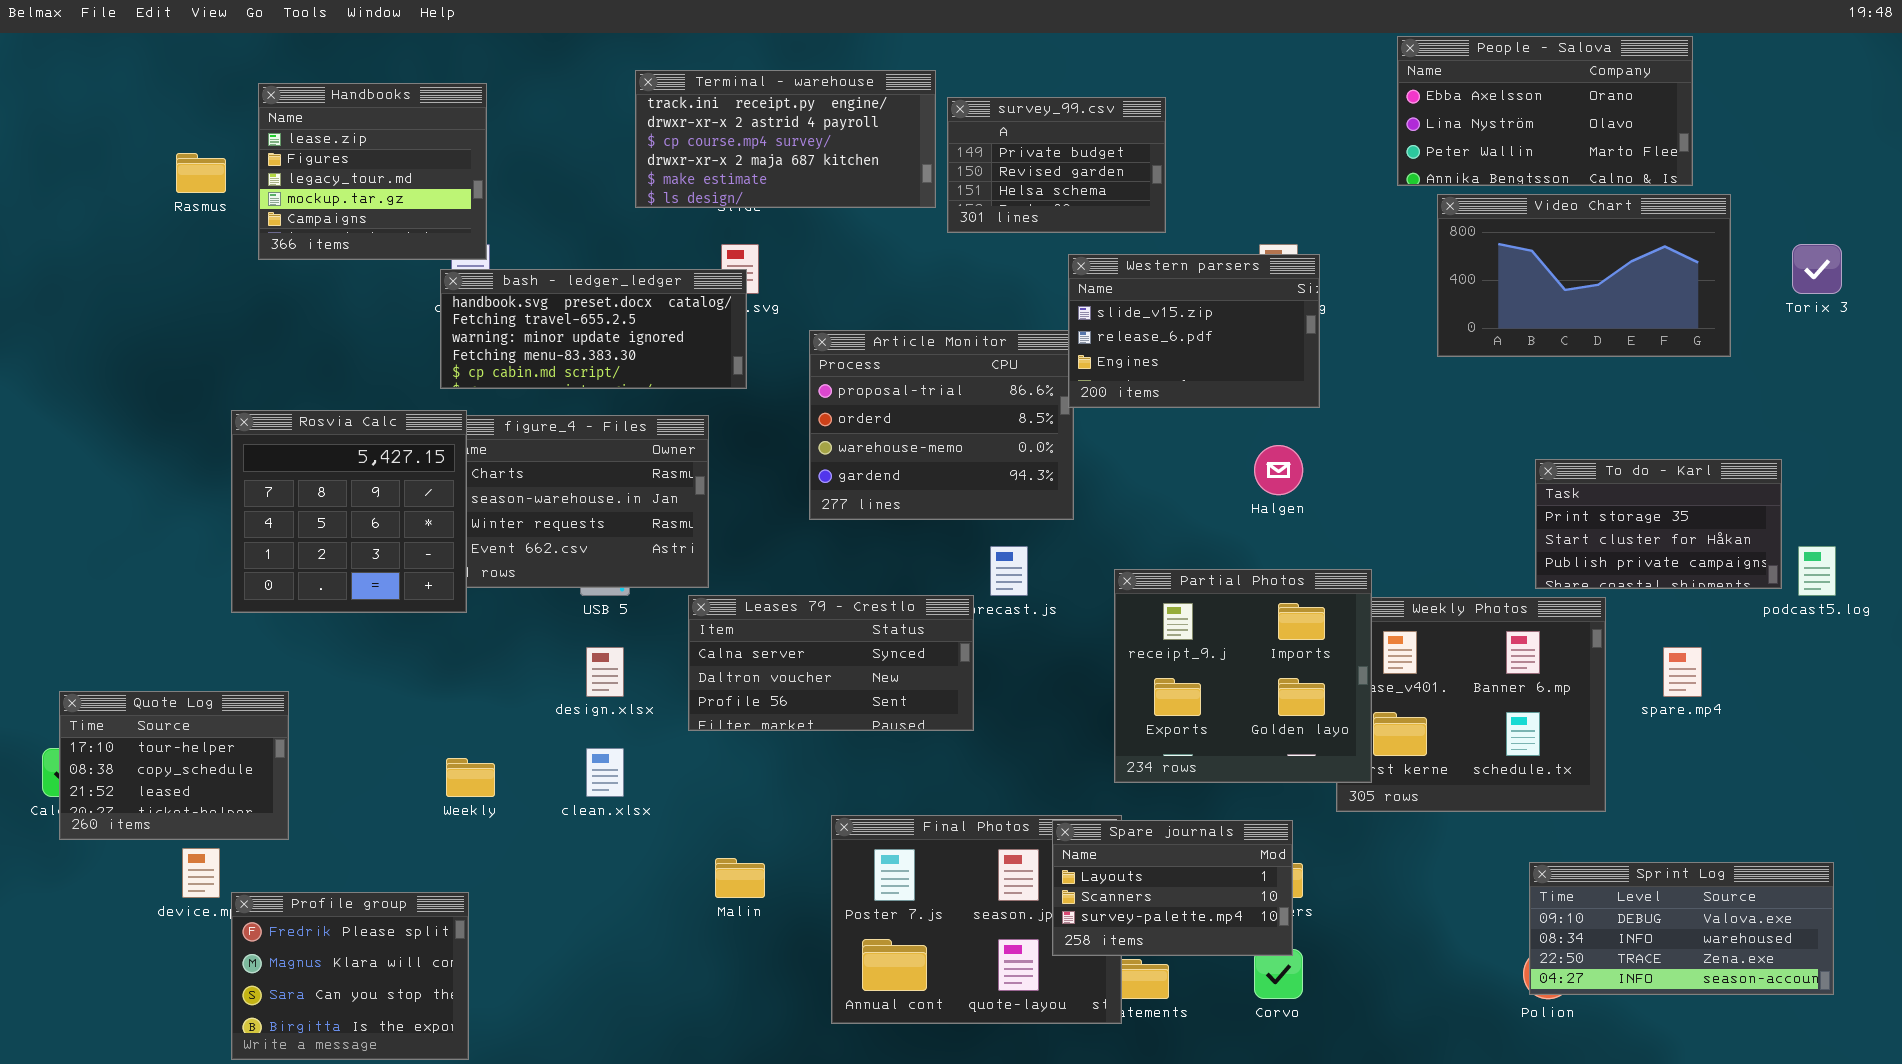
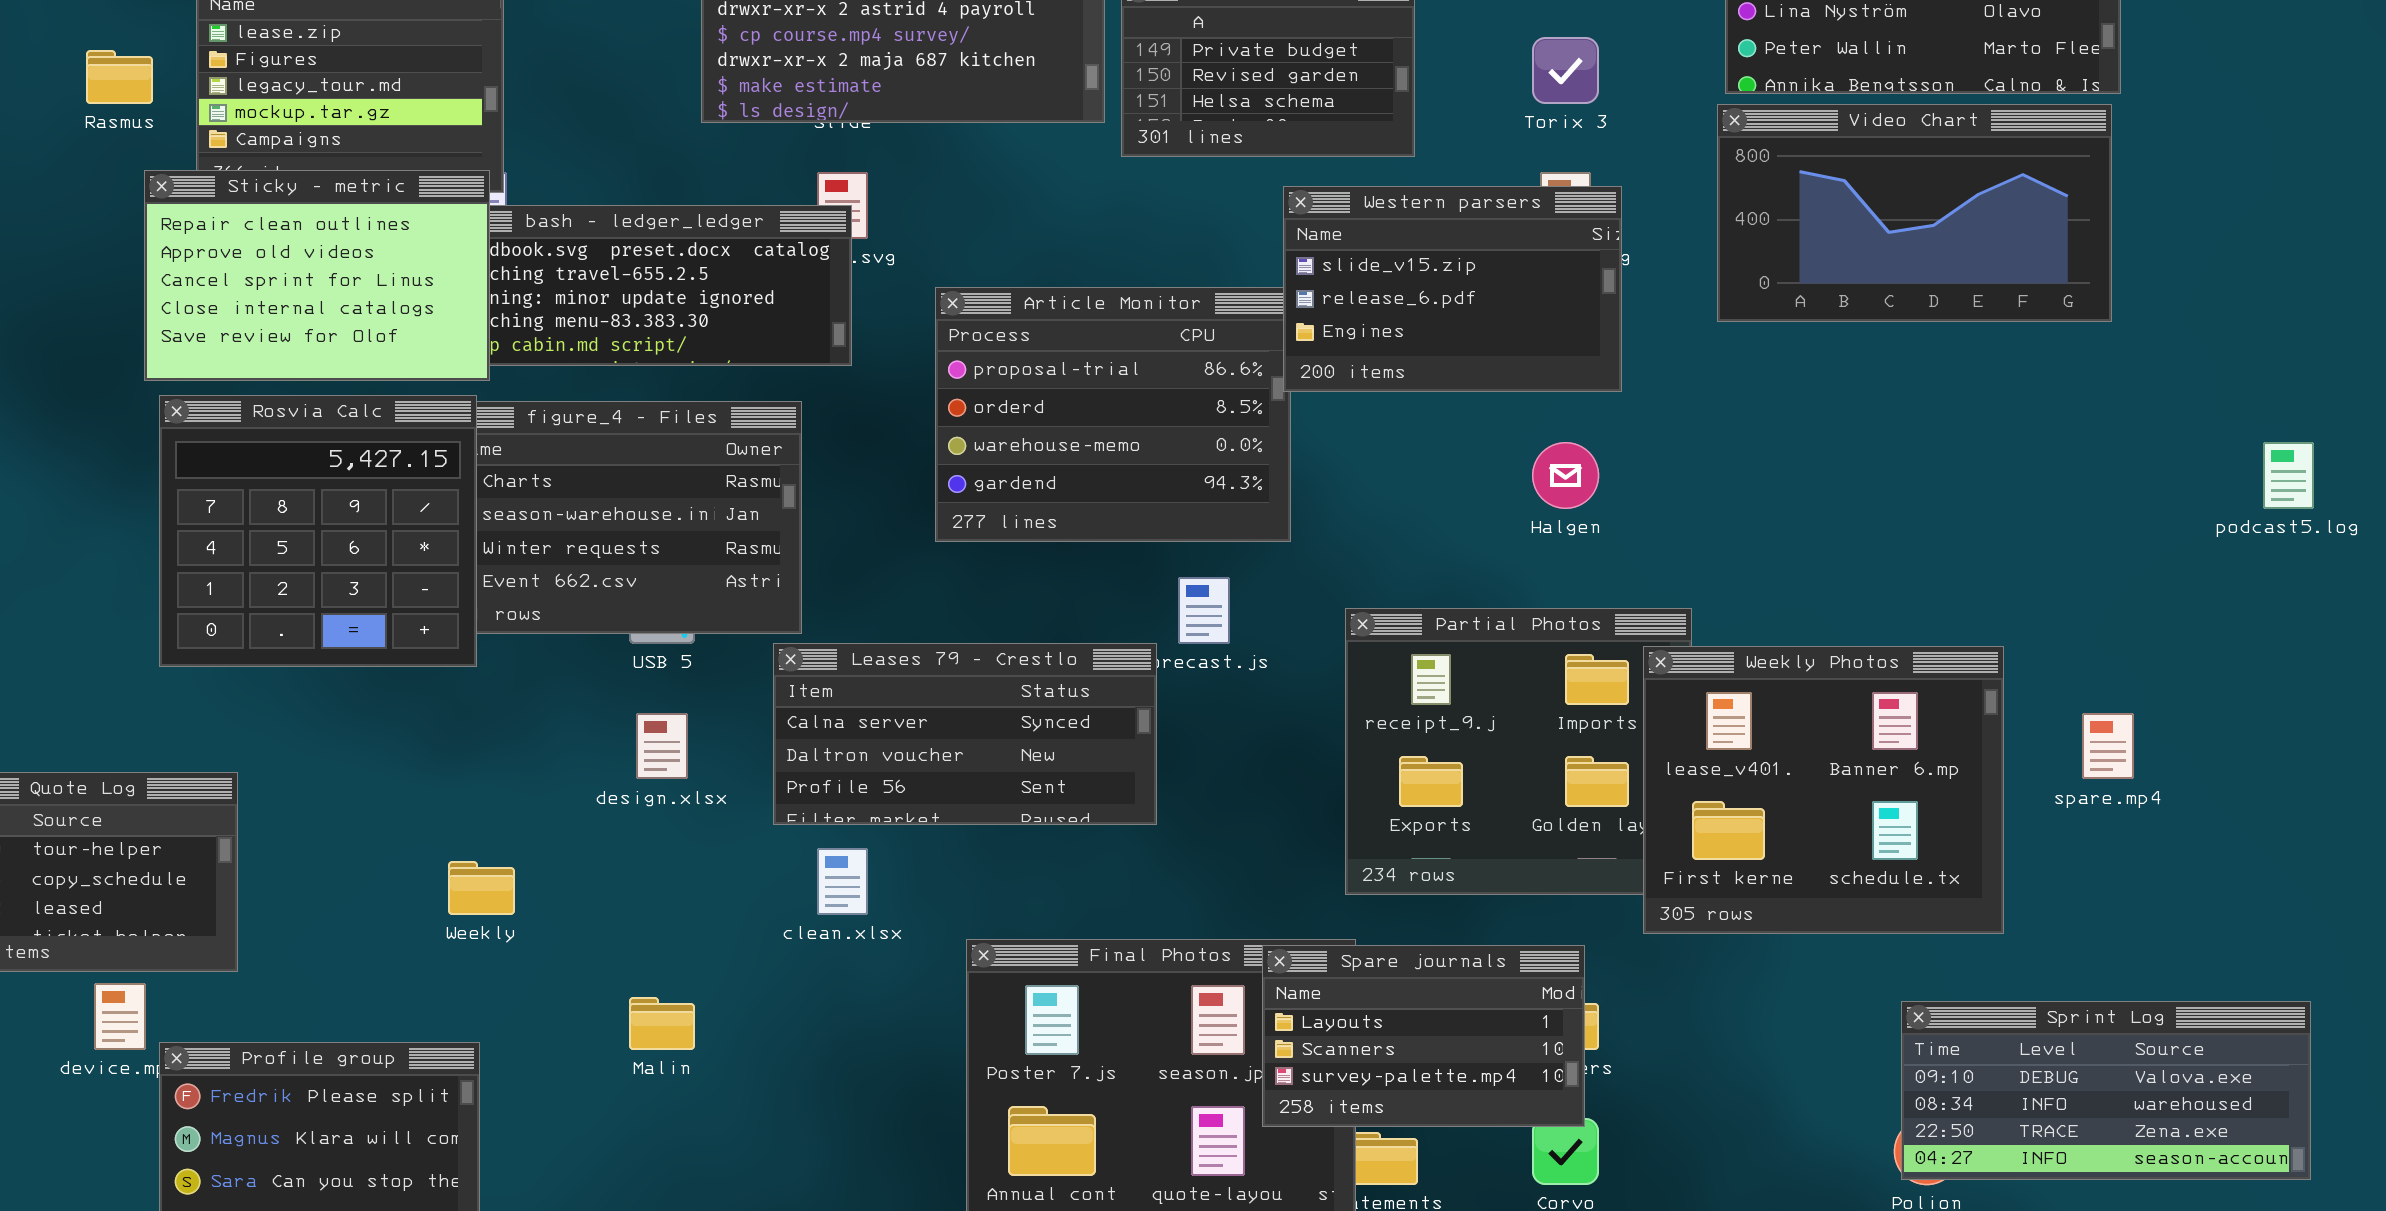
Video Chart: [1437,194,1731,357] -> [1717,104,2112,322], moved
Sticky - metric: none -> [144,170,490,381], opened
Torix 3: [1792,244,1842,294] -> [1532,37,1599,104], moved
To do - Karl: [1535,459,1782,589] -> none, closed
podcast5.log: [1798,546,1836,596] -> [2263,442,2314,509], moved
Weekly Photos: [1336,597,1606,812] -> [1643,646,2004,934], raised
clean.xlsx: [586,748,624,797] -> [817,848,868,915], moved
Malin: [715,858,765,898] -> [629,997,695,1050], moved

